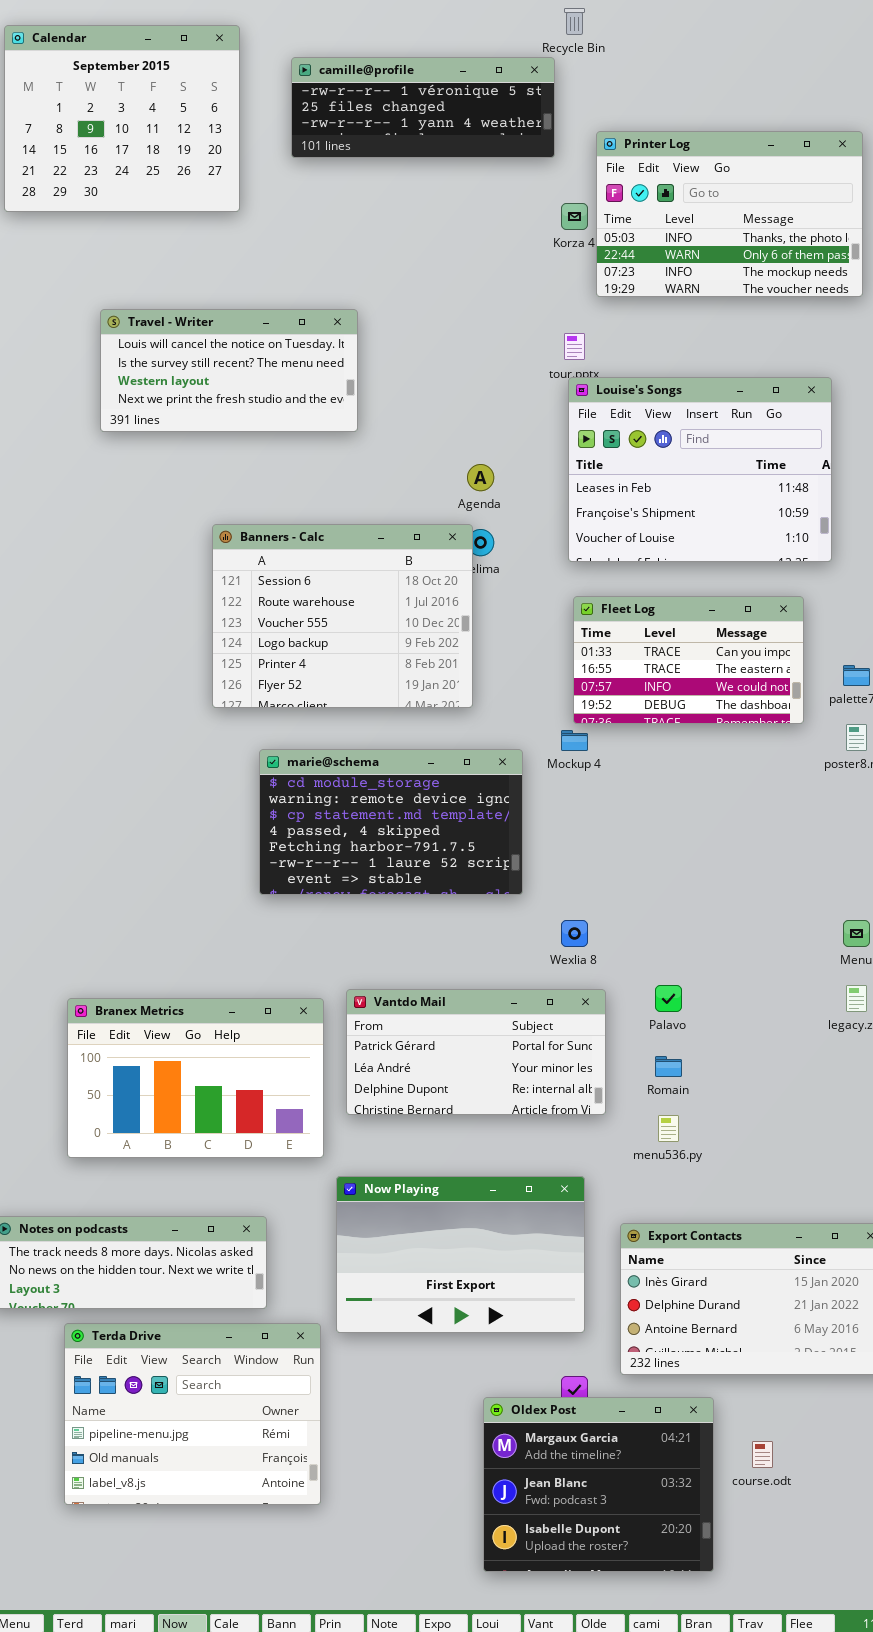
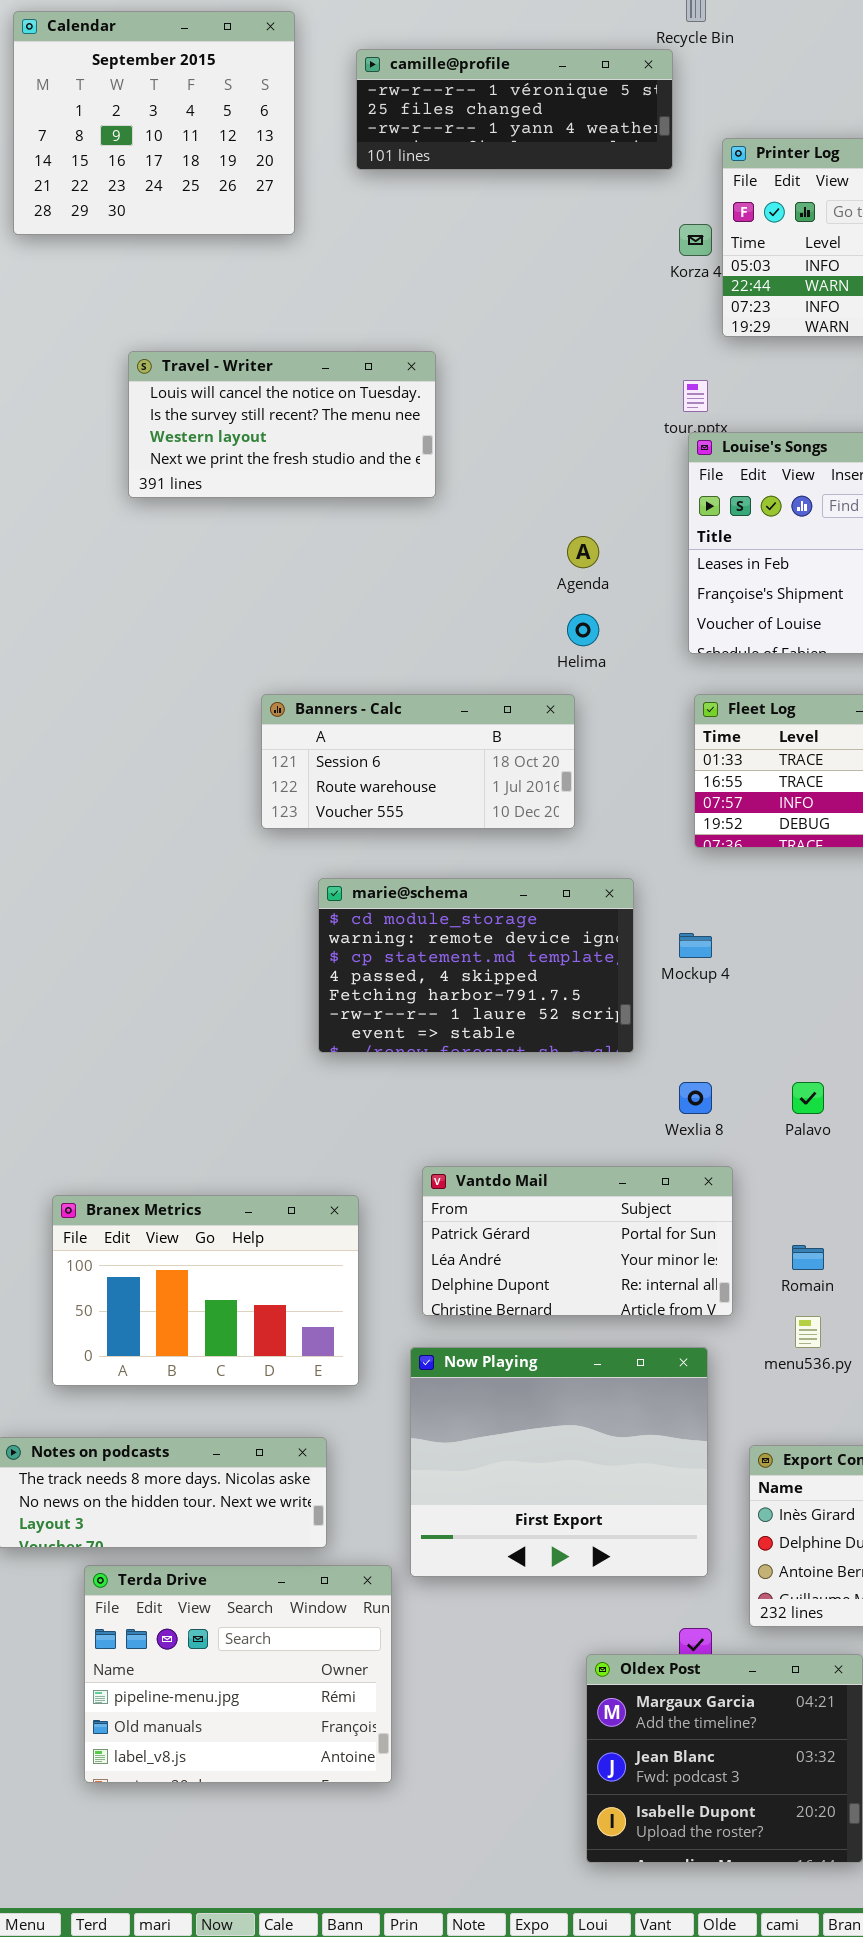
Banners - Calc: [212,524,473,708] -> [261,694,575,829], resized
Mockup 4: [561,730,588,751] -> [679,933,712,958], moved
Palavo: [655,985,682,1012] -> [792,1082,824,1114], moved
Branex Metrics: [67,998,324,1158] -> [52,1195,359,1386], moved
Now Playing: [336,1176,585,1333] -> [410,1347,708,1577], resized

